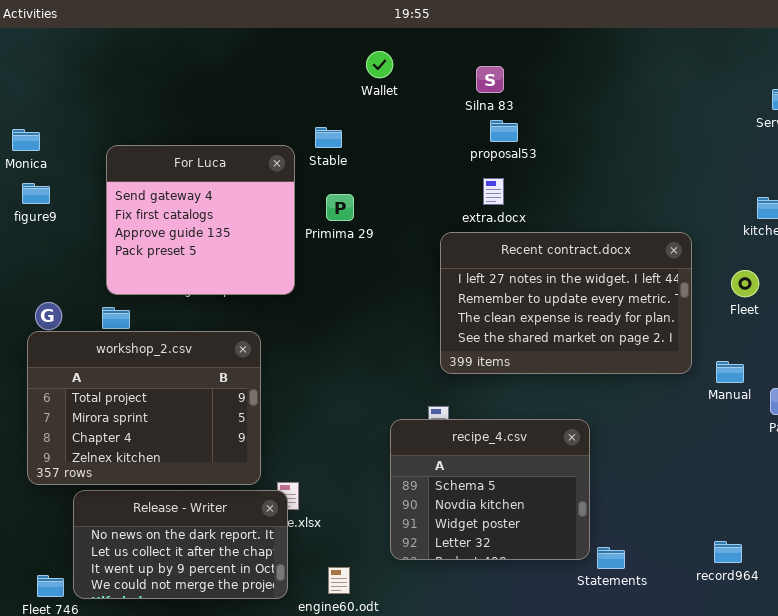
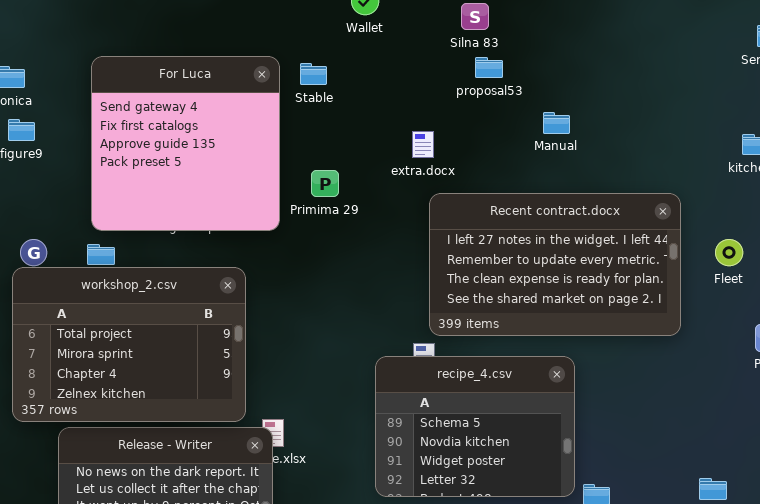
For Luca: [106,145,295,295] -> [91,56,280,231], resized
extra.docx: [483,178,504,205] -> [412,131,434,158], moved
Primima 29: [326,194,354,221] -> [311,170,339,197], moved
Recent contract.docx: [440,232,692,374] -> [429,193,681,336], moved
Fleet: [731,270,759,297] -> [715,239,743,266], moved
Manual: [716,361,744,383] -> [543,112,570,134], moved

